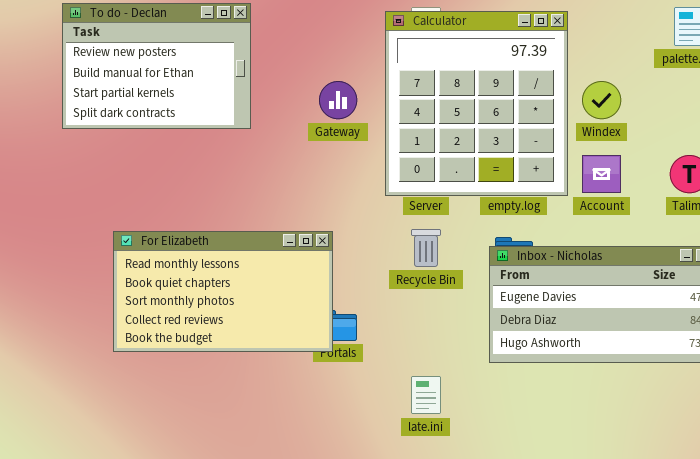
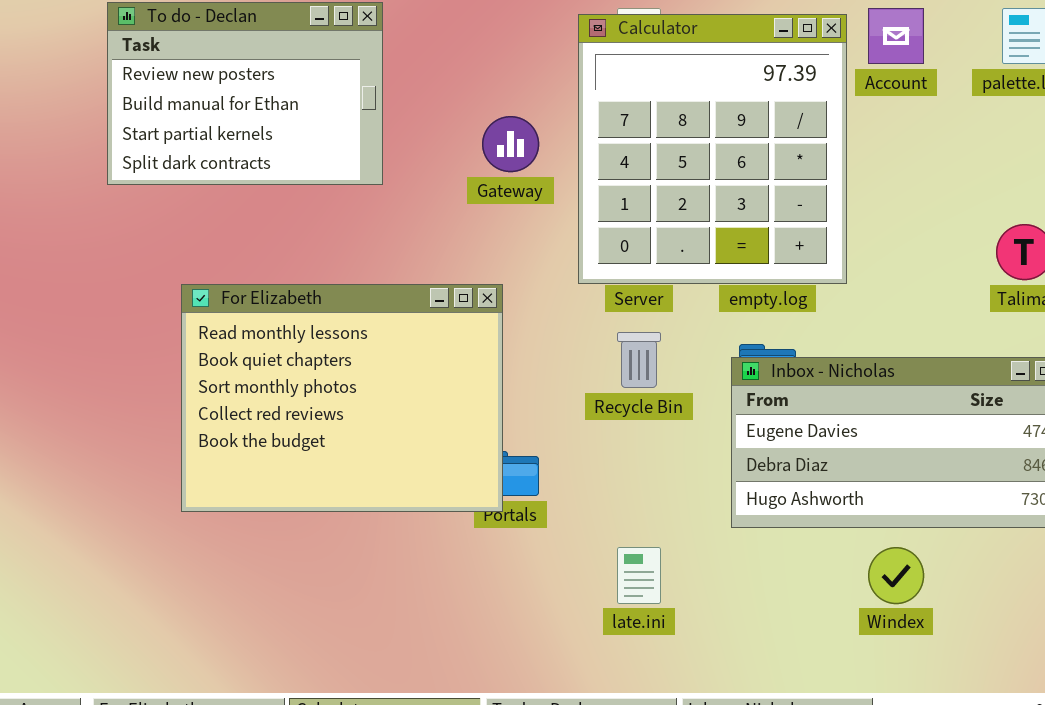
Windex: [582,81,621,119] -> [868,547,924,604], moved
Account: [582,155,621,193] -> [868,8,924,64], moved
For Elizabeth: [113,231,333,352] -> [181,284,503,512], resized

